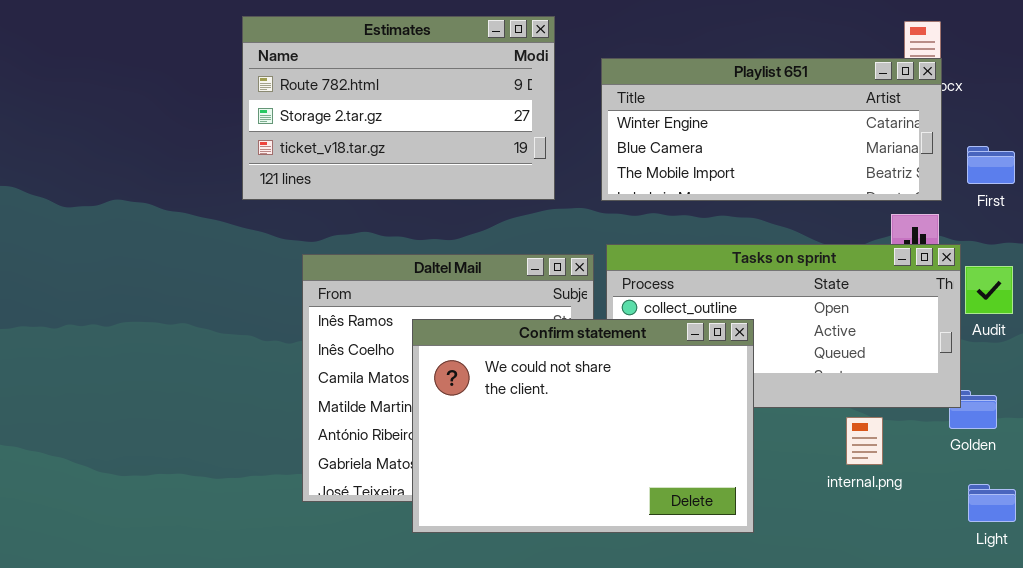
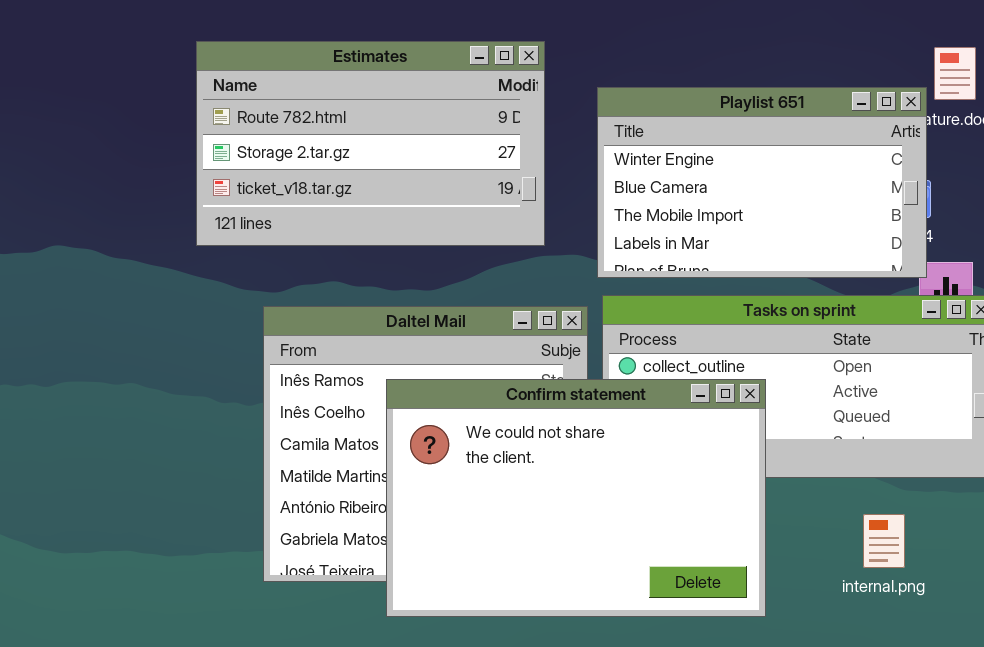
Playlist 651: [601,58,942,201] -> [597,87,927,278], resized
internal.png: [846,417,883,465] -> [863,514,905,568], moved

